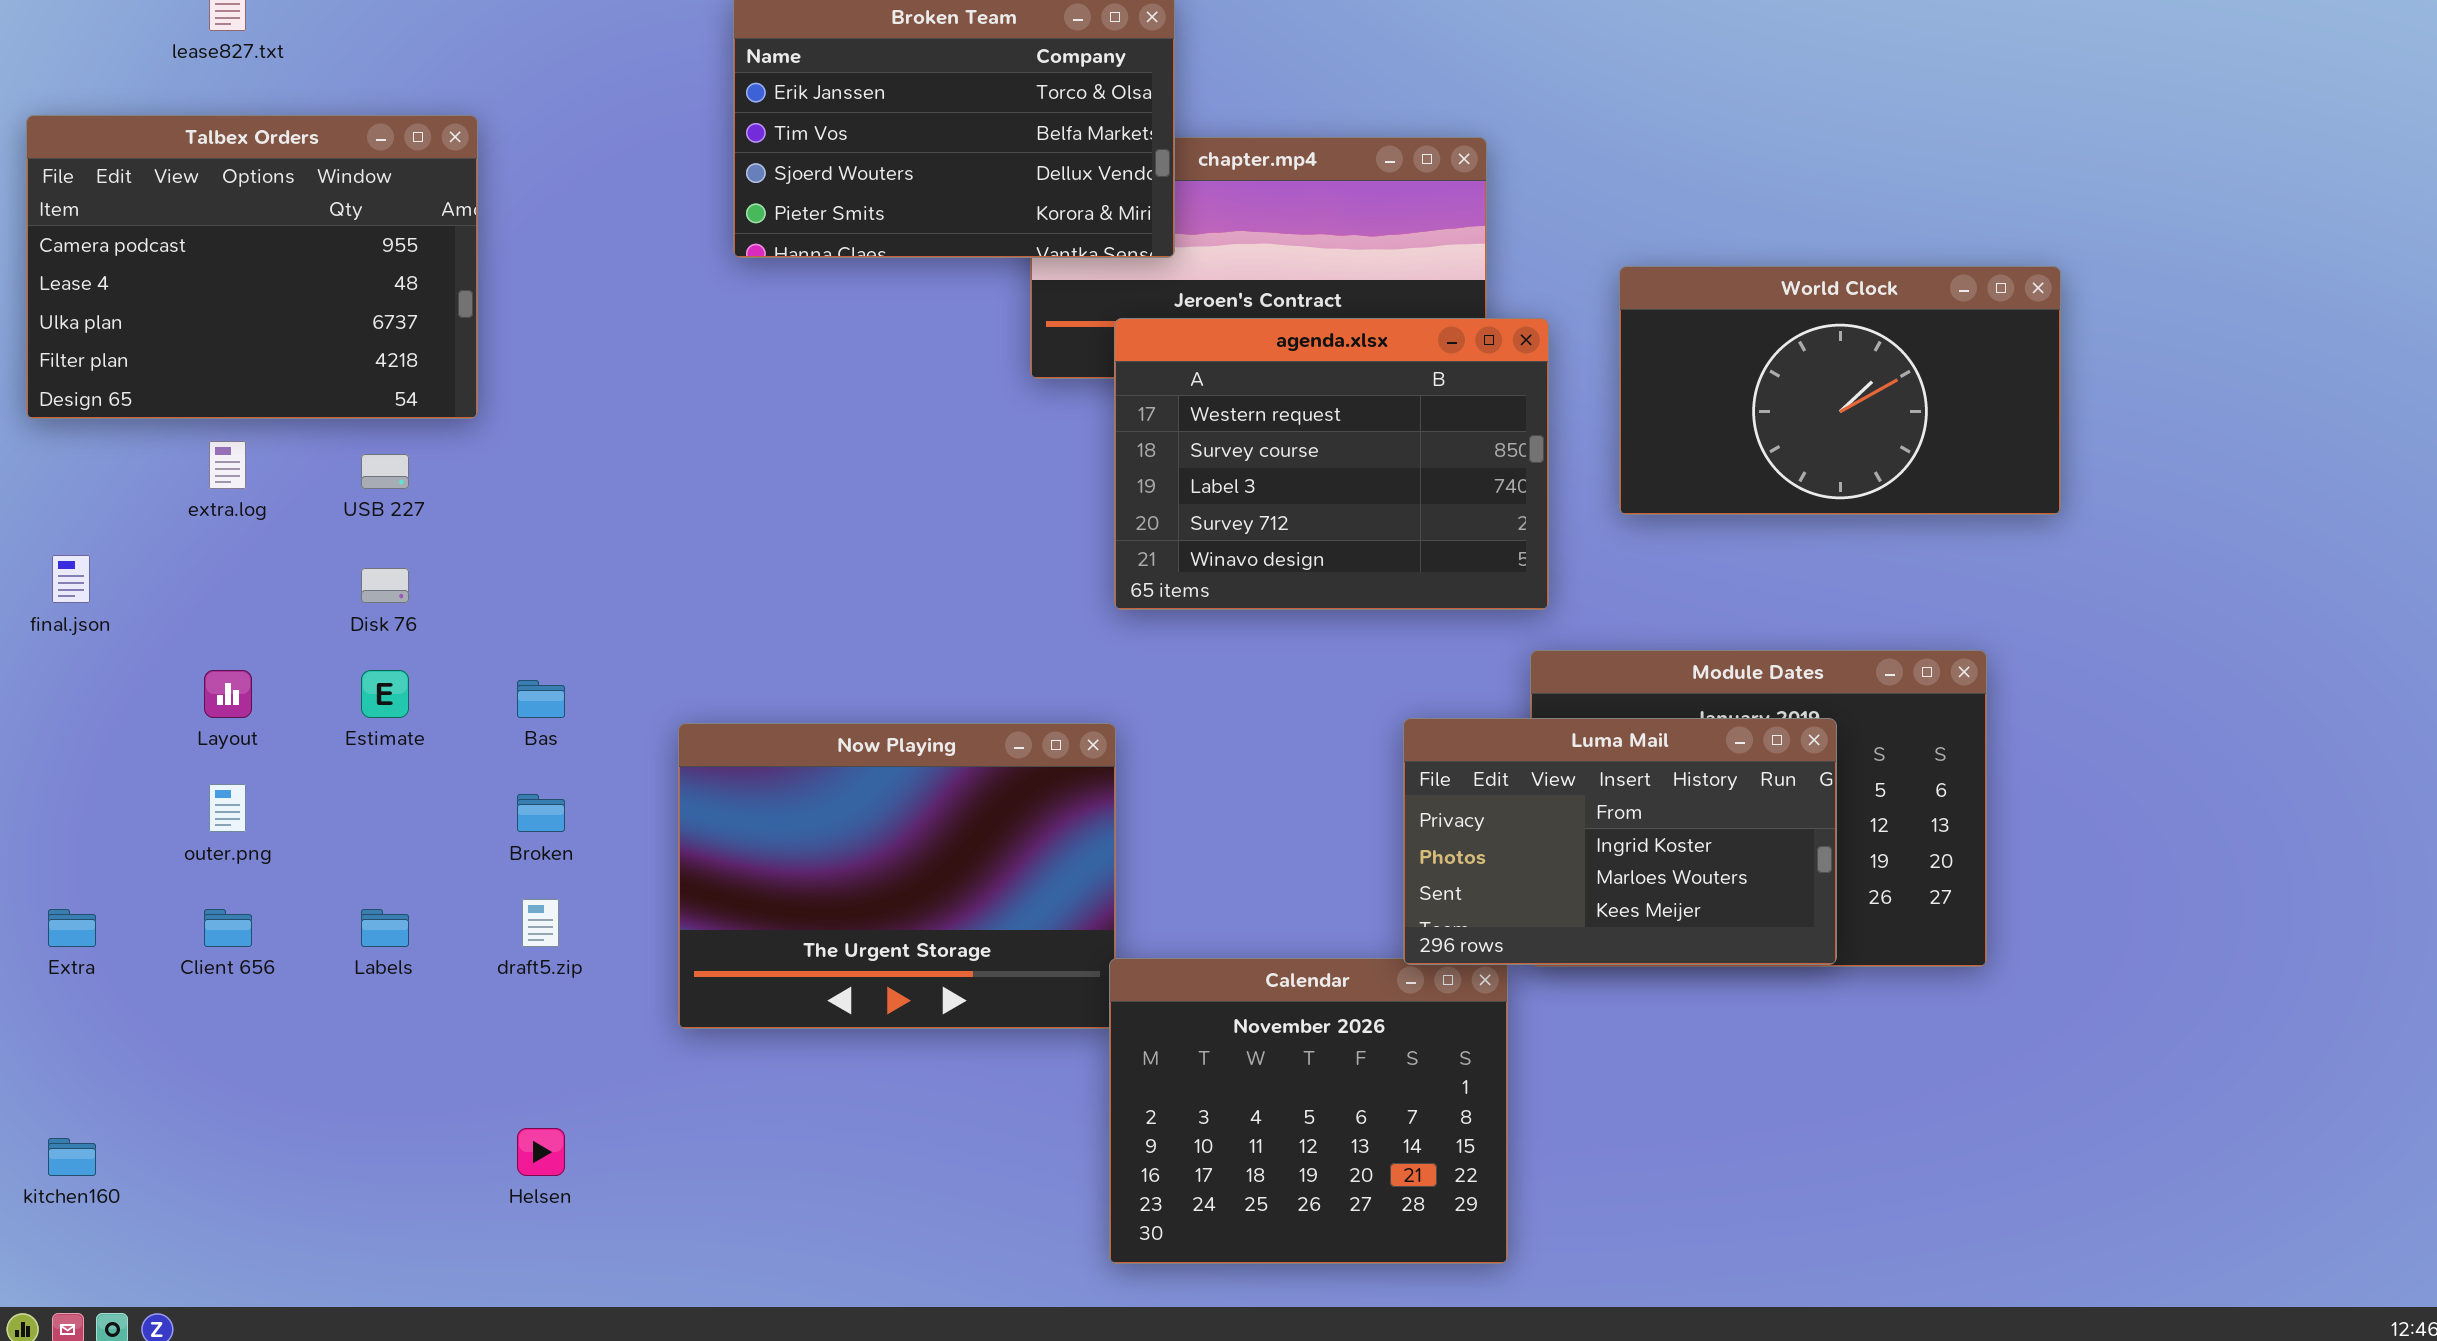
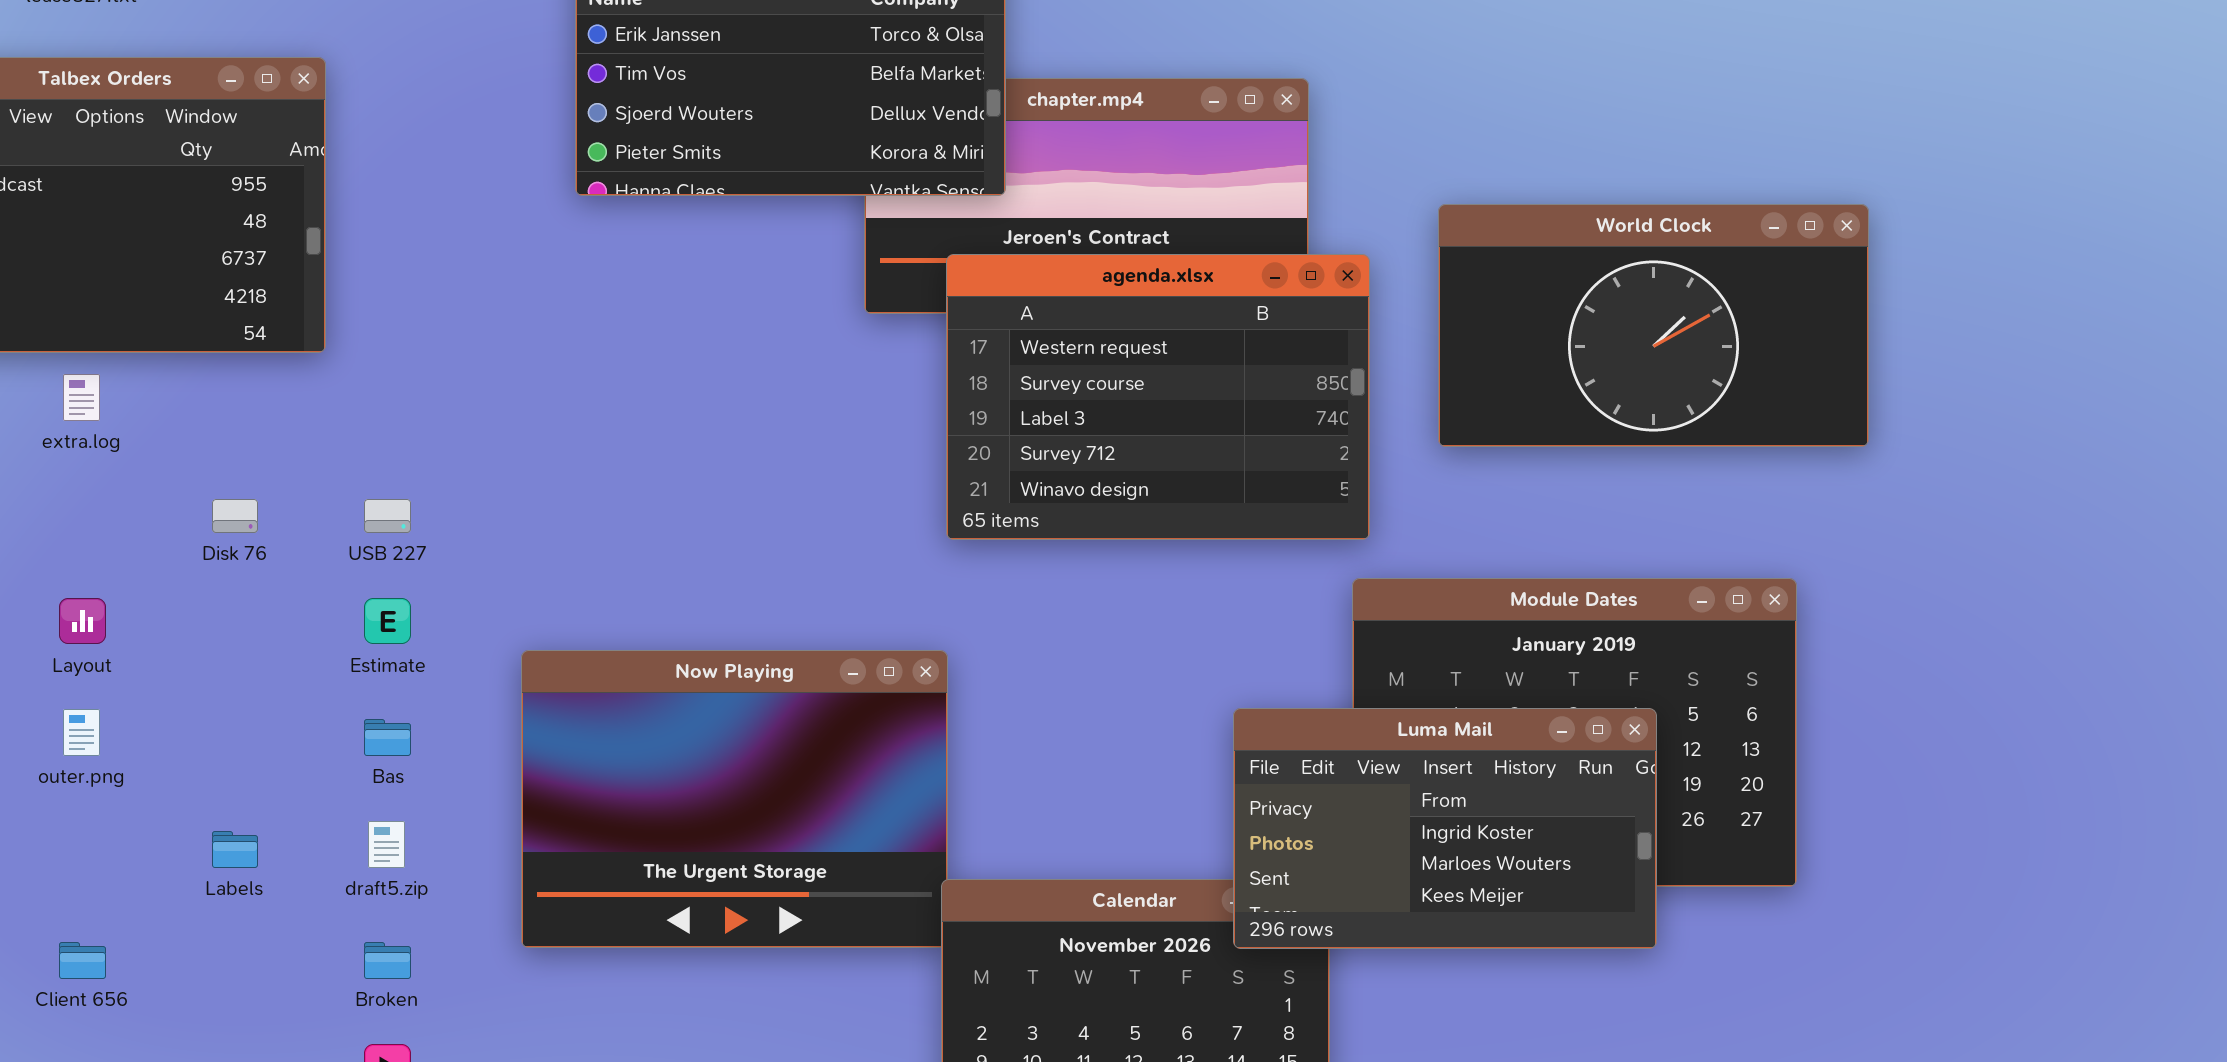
USB 227: [361,454,409,489] -> [364,499,411,533], moved
Estimate: [361,670,409,718] -> [364,598,411,644], moved
Bas: [517,680,565,718] -> [364,719,411,756], moved
Luma Mail: [1403,718,1837,965] -> [1233,708,1657,949], moved
Broken: [517,794,565,832] -> [364,942,411,979], moved
Client 656: [204,909,252,947] -> [59,942,106,979], moved

